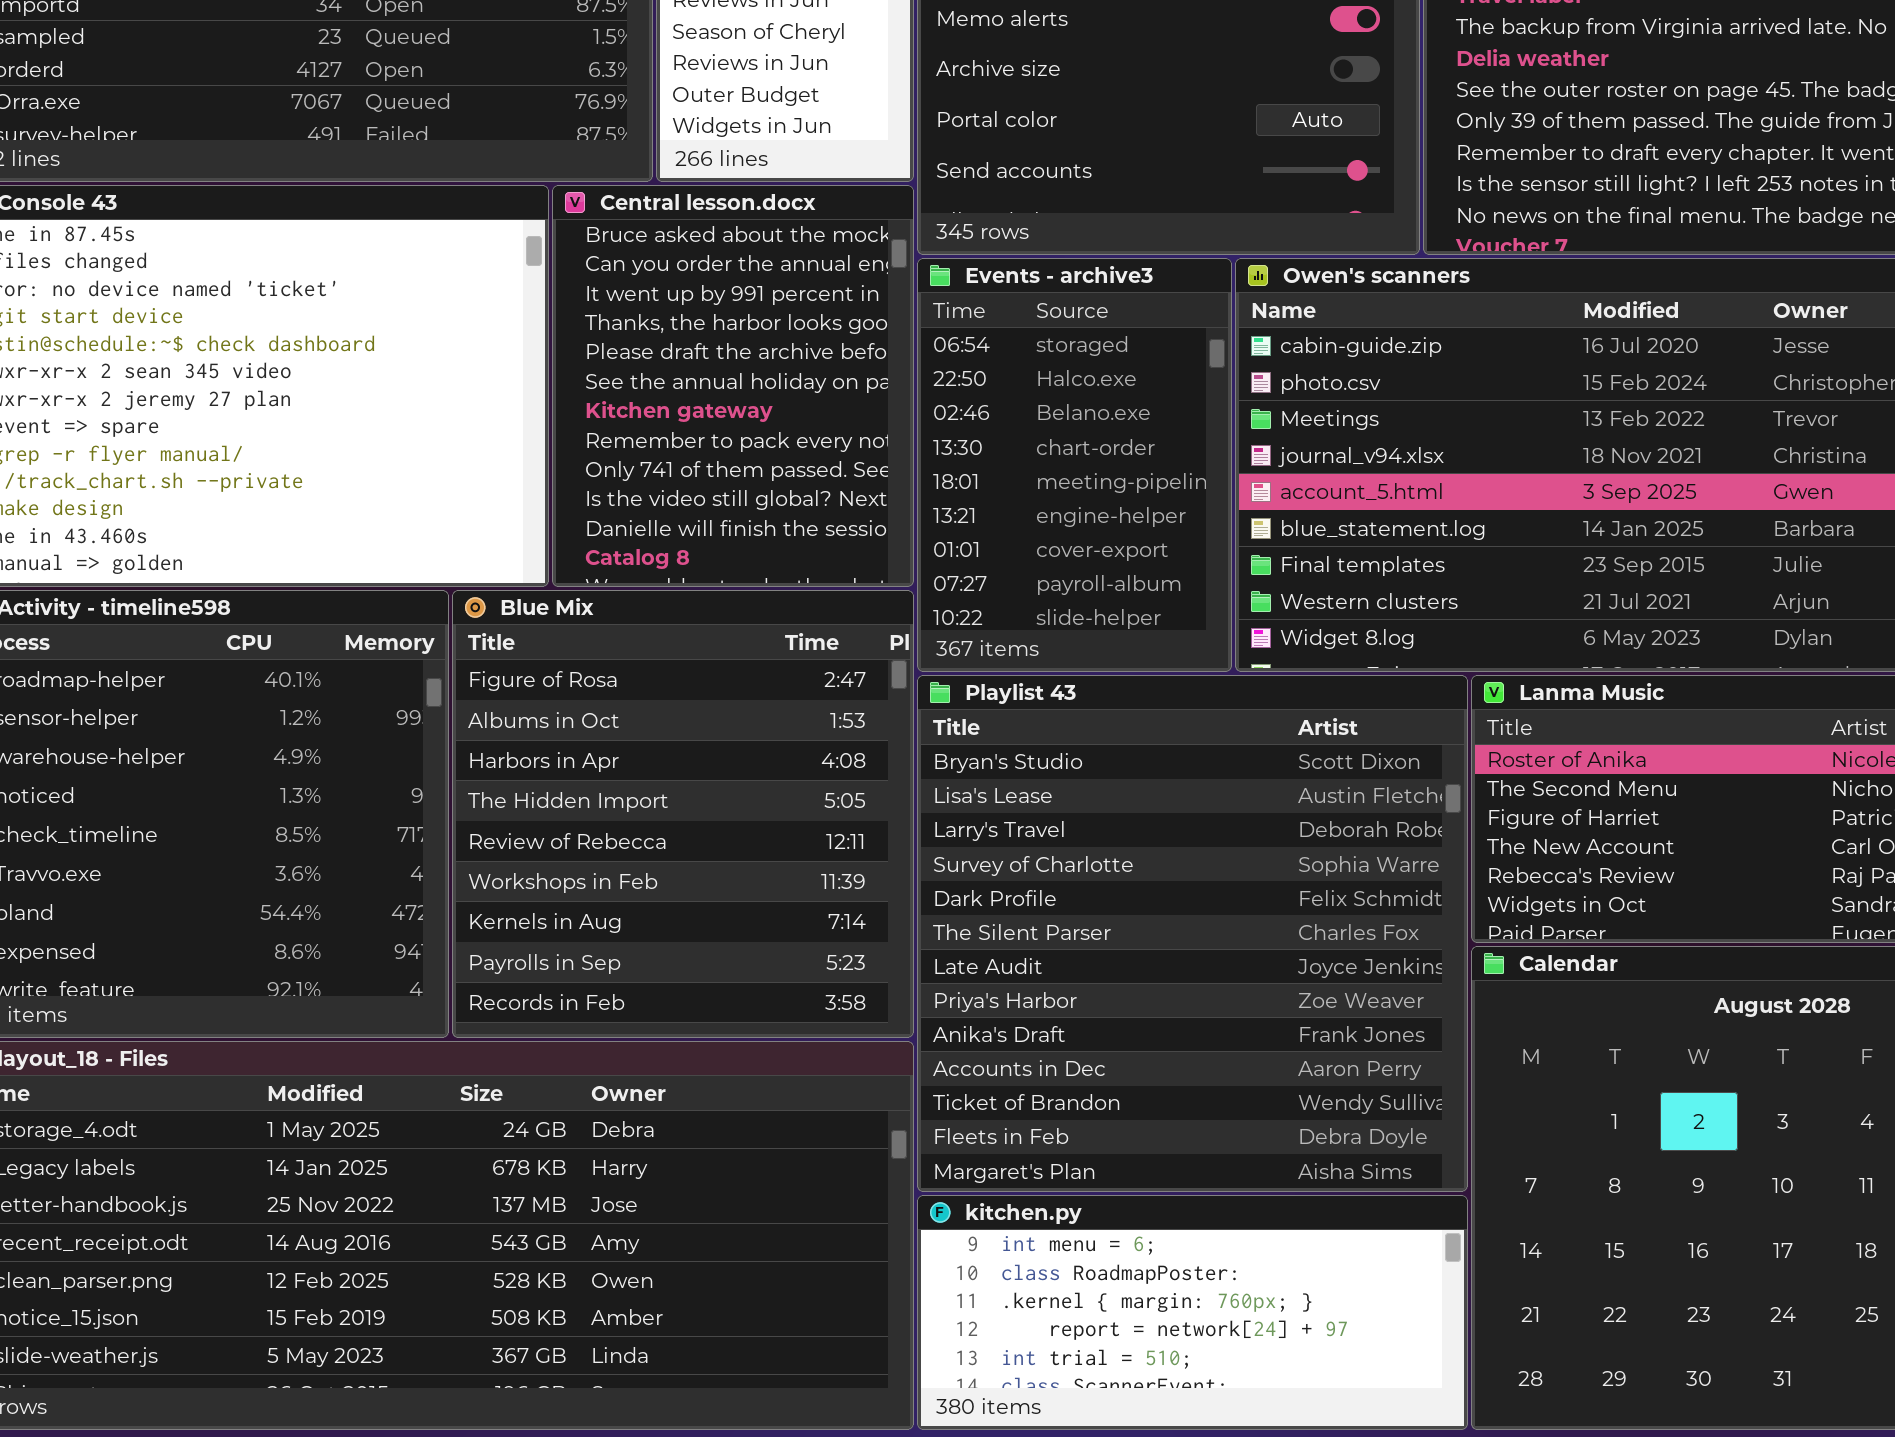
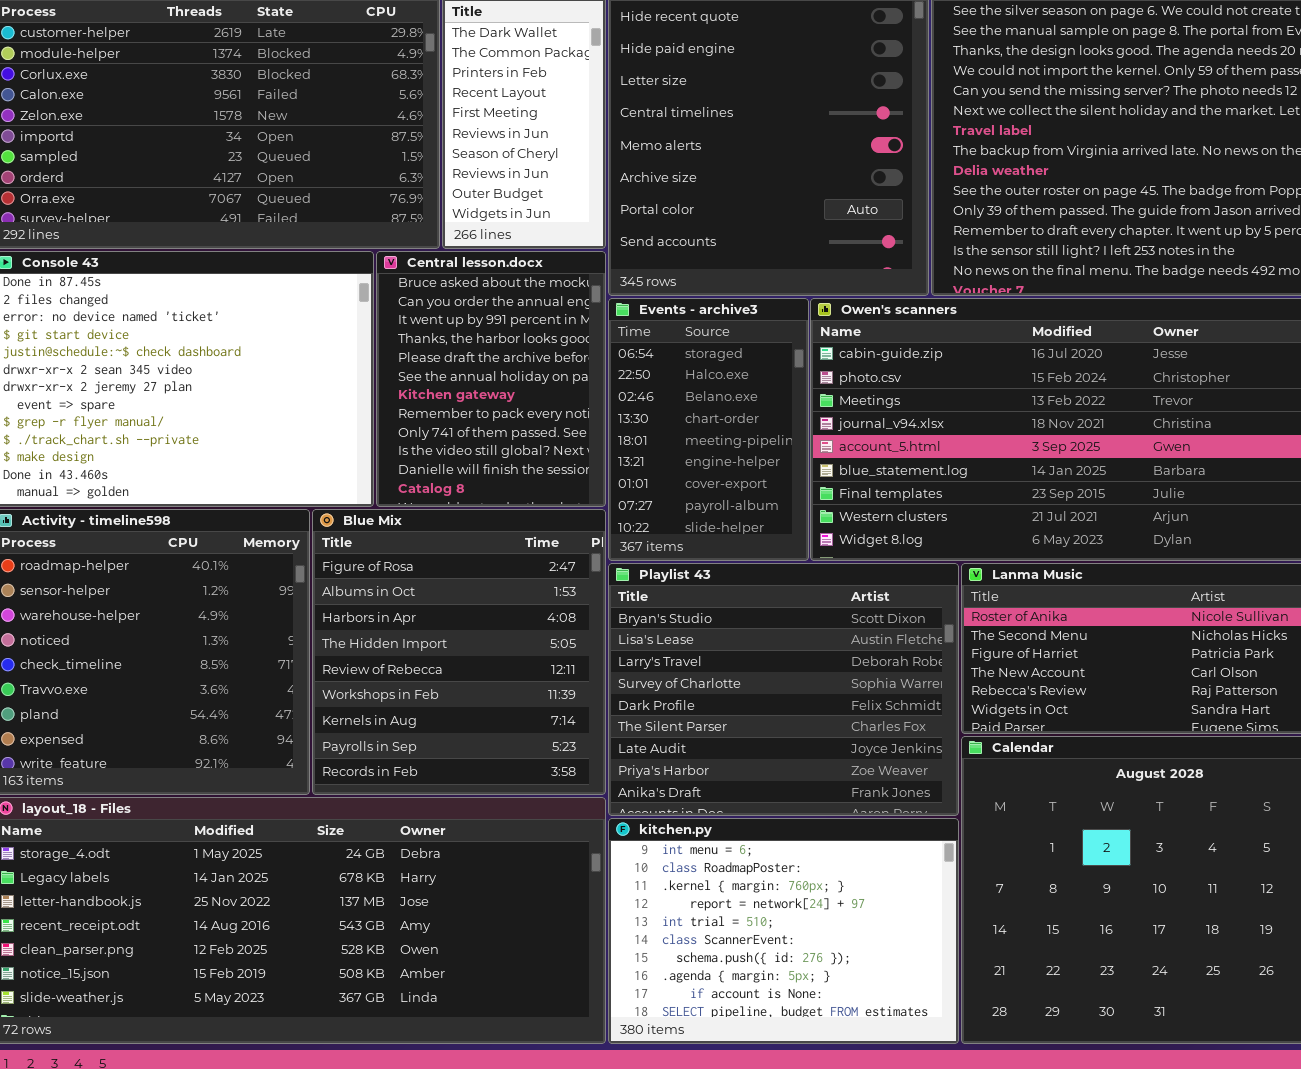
Playlist 43: [917,675,1468,1192] -> [608,563,959,816], resized
kitchen.py: [917,1195,1468,1430] -> [608,818,959,1044], resized

